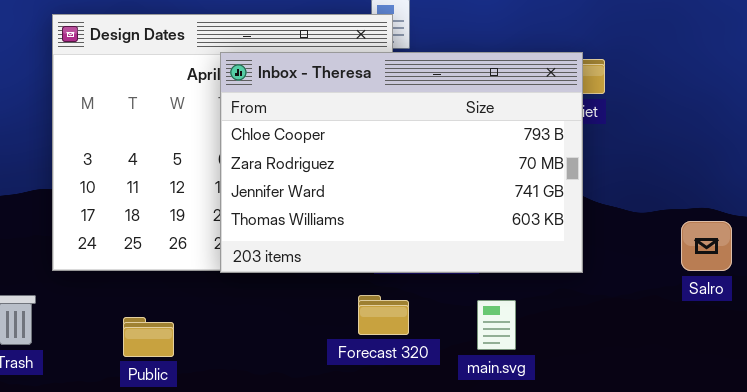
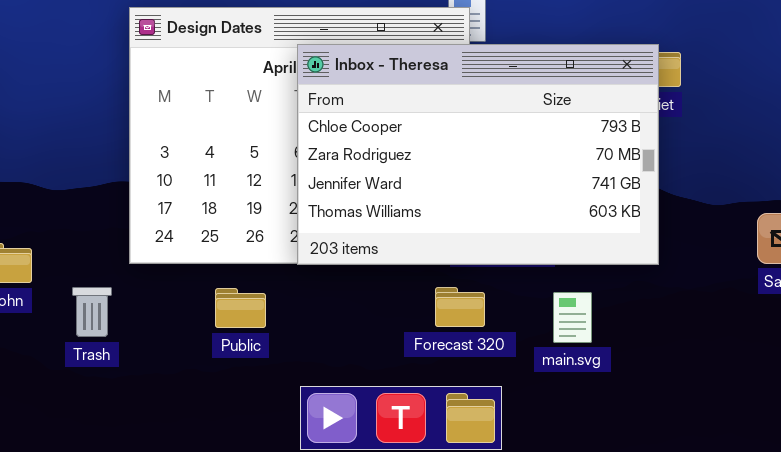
Public: [123,317,174,357] -> [215,288,266,328], moved

